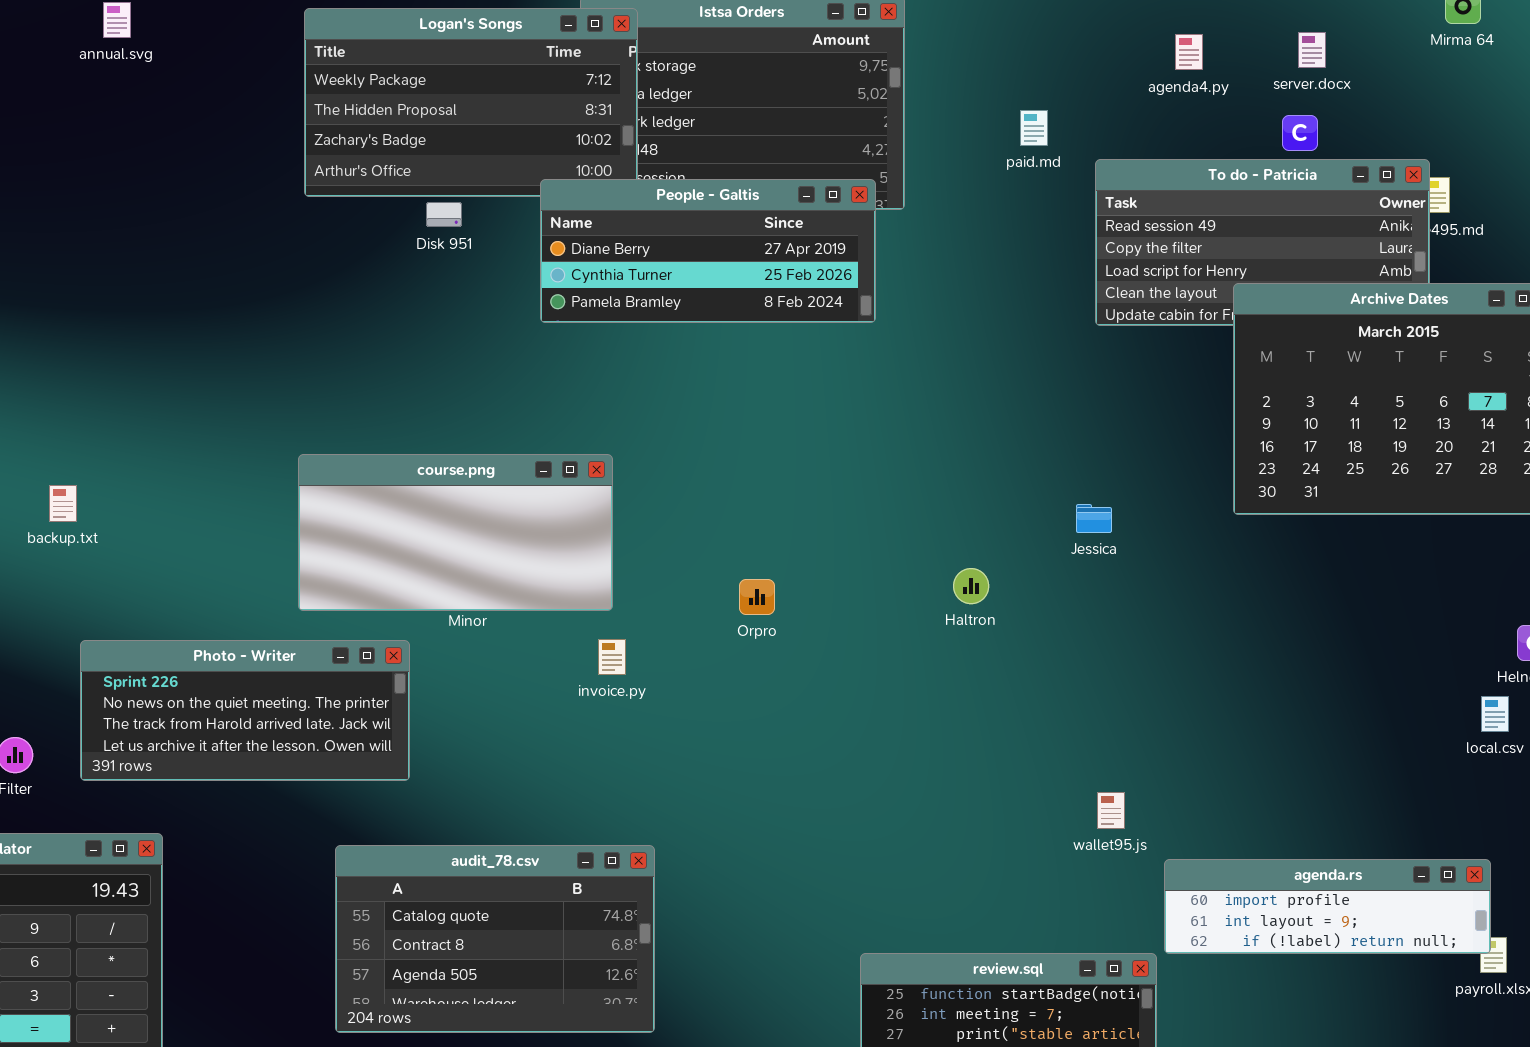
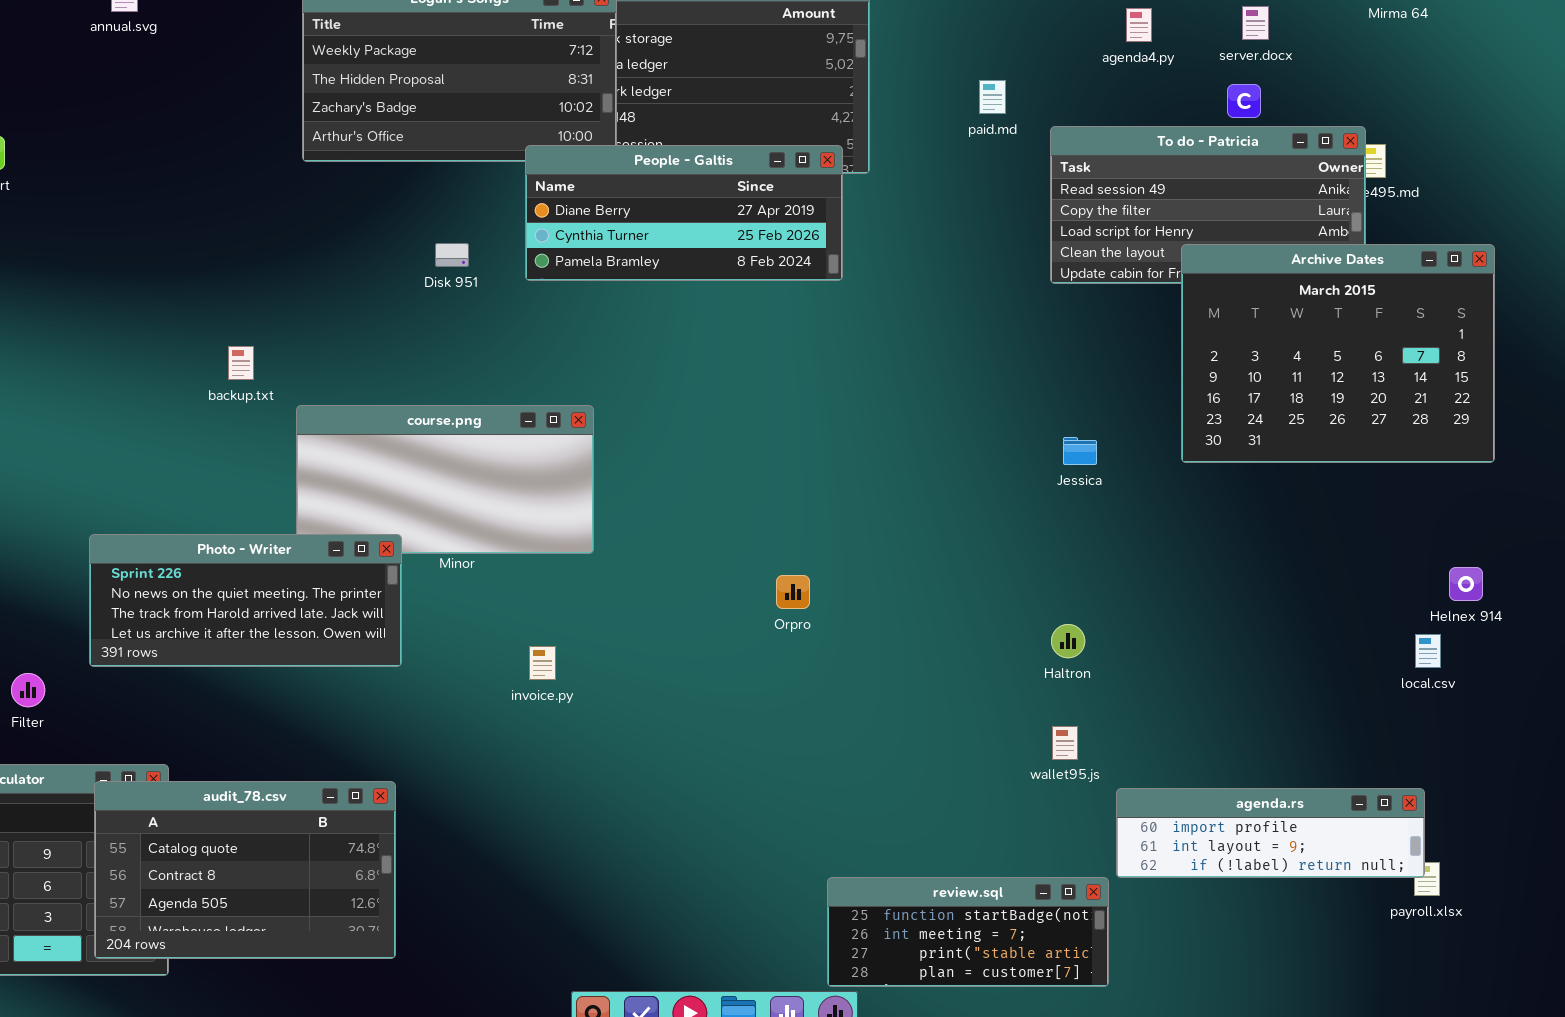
Disk 951: [426,202,462,227] -> [435,243,469,267], moved
backup.txt: [49,485,77,522] -> [228,346,254,380], moved
Jessica: [1076,504,1112,533] -> [1063,437,1097,465], moved
Haltron: [953,568,989,604] -> [1051,624,1085,658], moved
Orpro: [739,579,775,615] -> [776,575,810,609], moved
invoice.py: [598,639,626,675] -> [529,646,556,680], moved
Photo - Writer: [80,640,410,781] -> [89,534,402,667], moved
audit_78.csv: [335,845,655,1033] -> [94,781,396,959], moved

